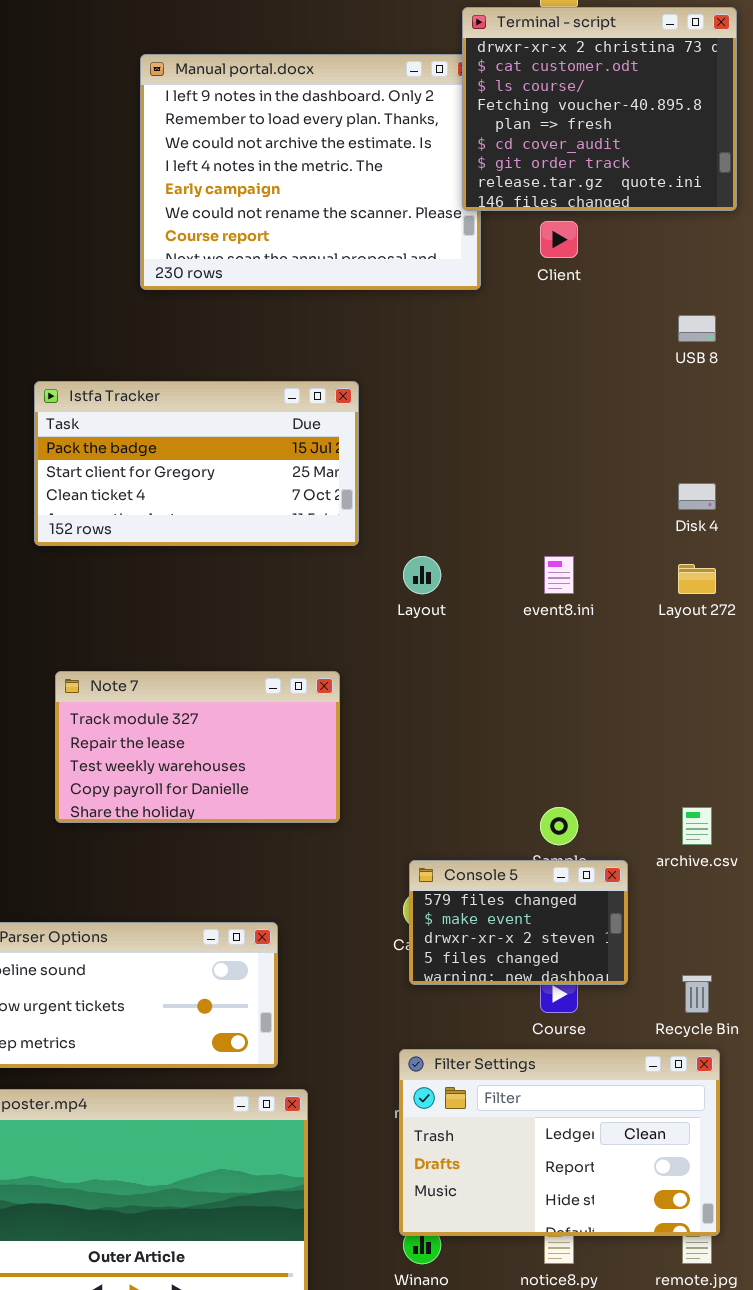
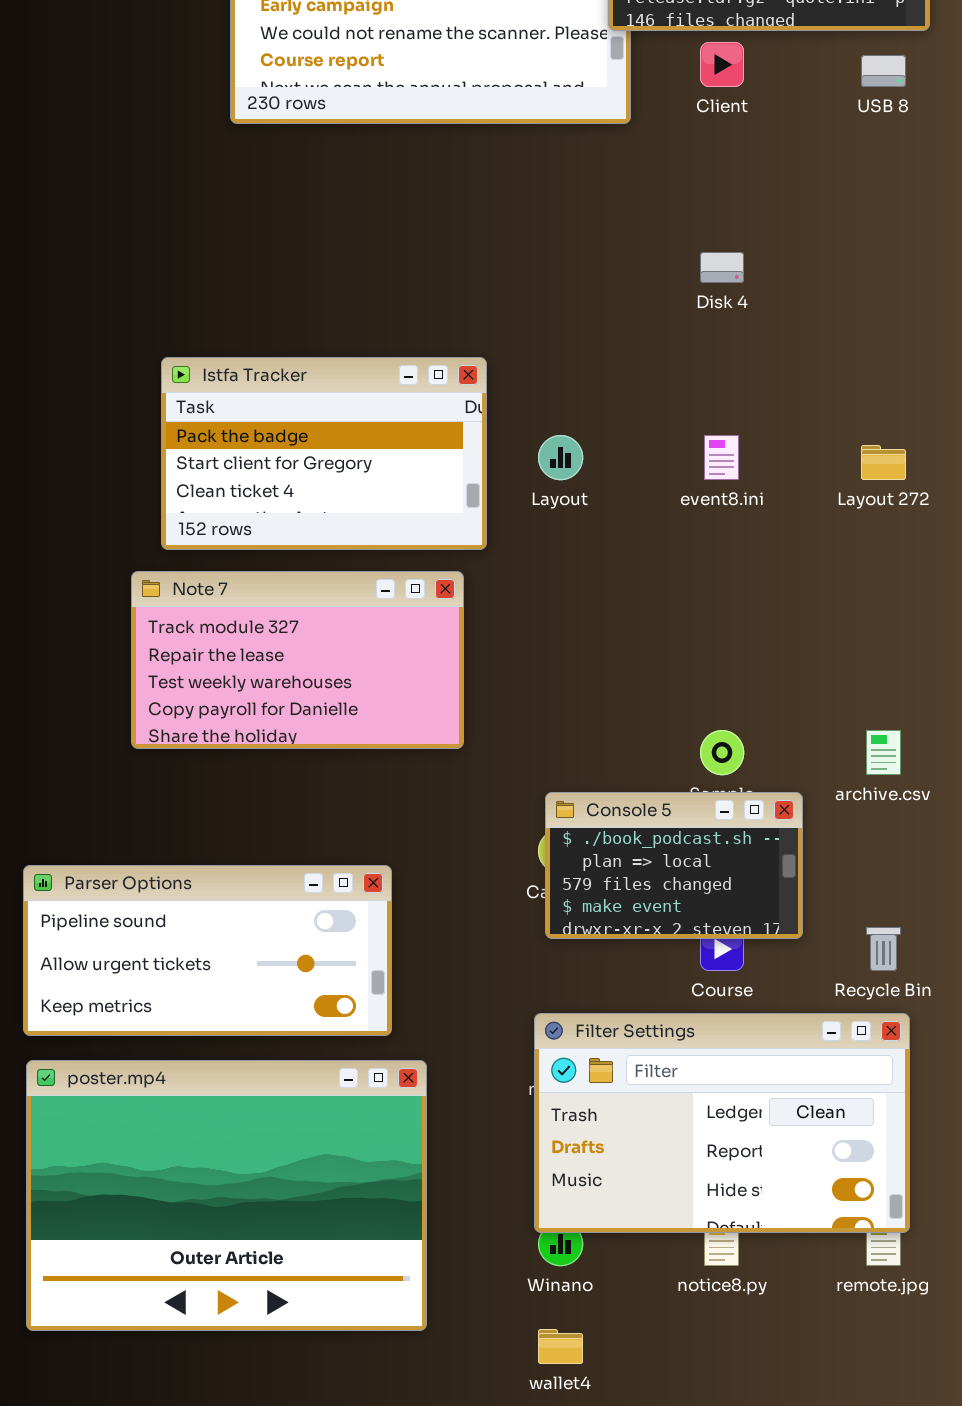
USB 8: [678,315,716,342] -> [861,55,906,87], moved
Istfa Tracker: [34,381,359,546] -> [161,357,487,550], moved, resized
Disk 4: [678,483,716,510] -> [700,252,744,283], moved
Console 5: [409,860,628,985] -> [545,792,803,939], scrolled up 2 rows

